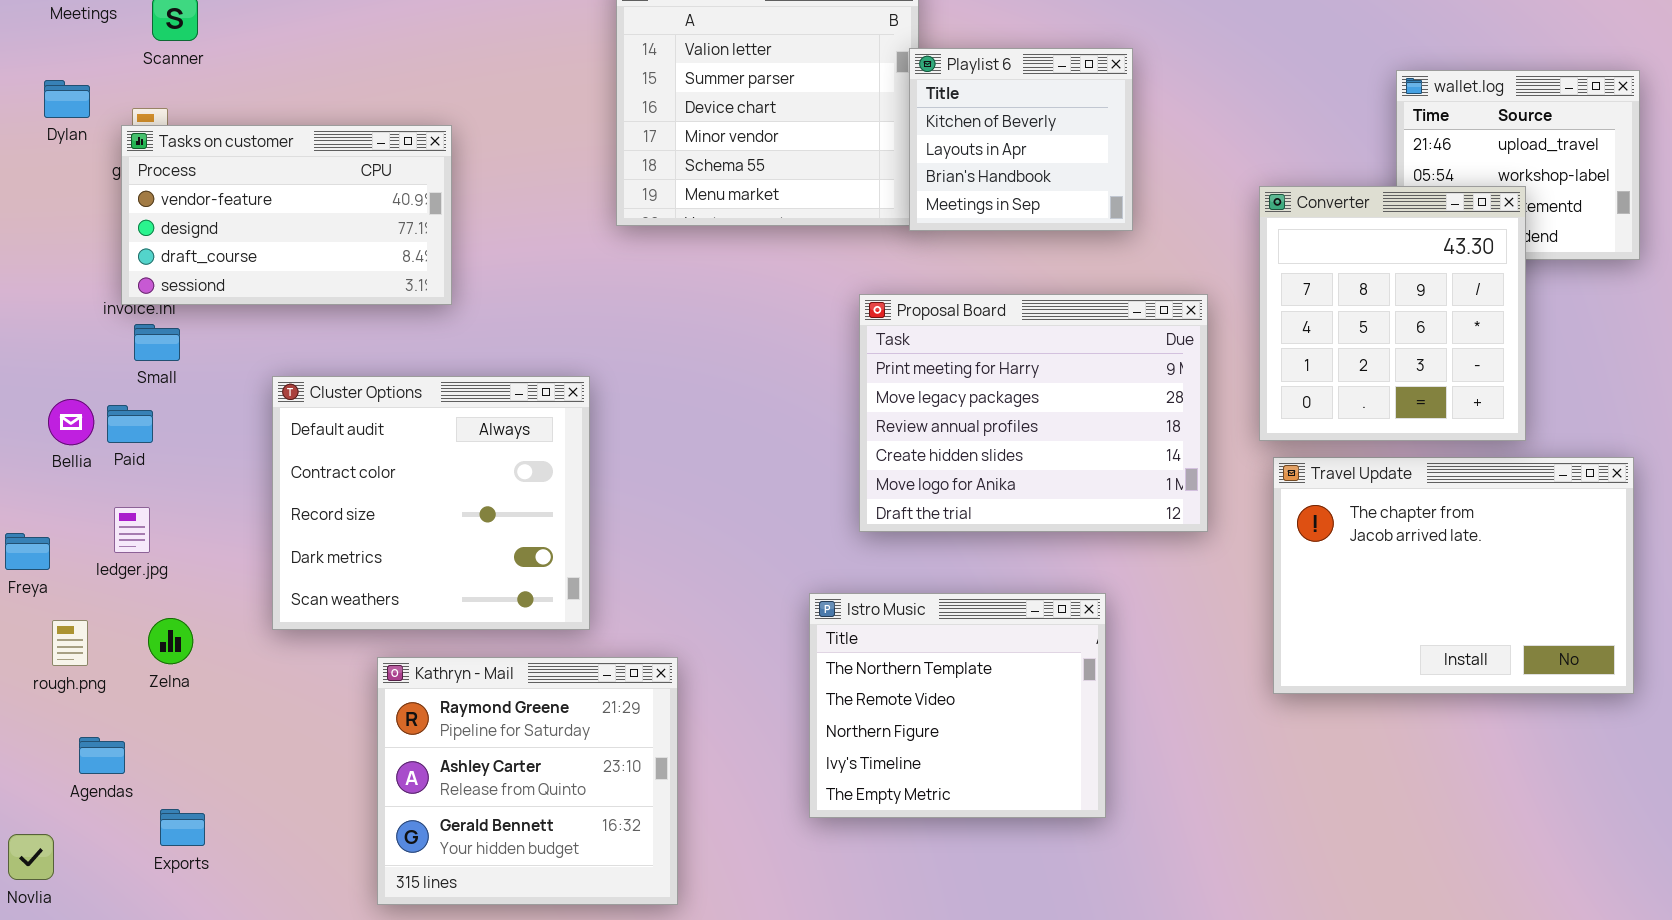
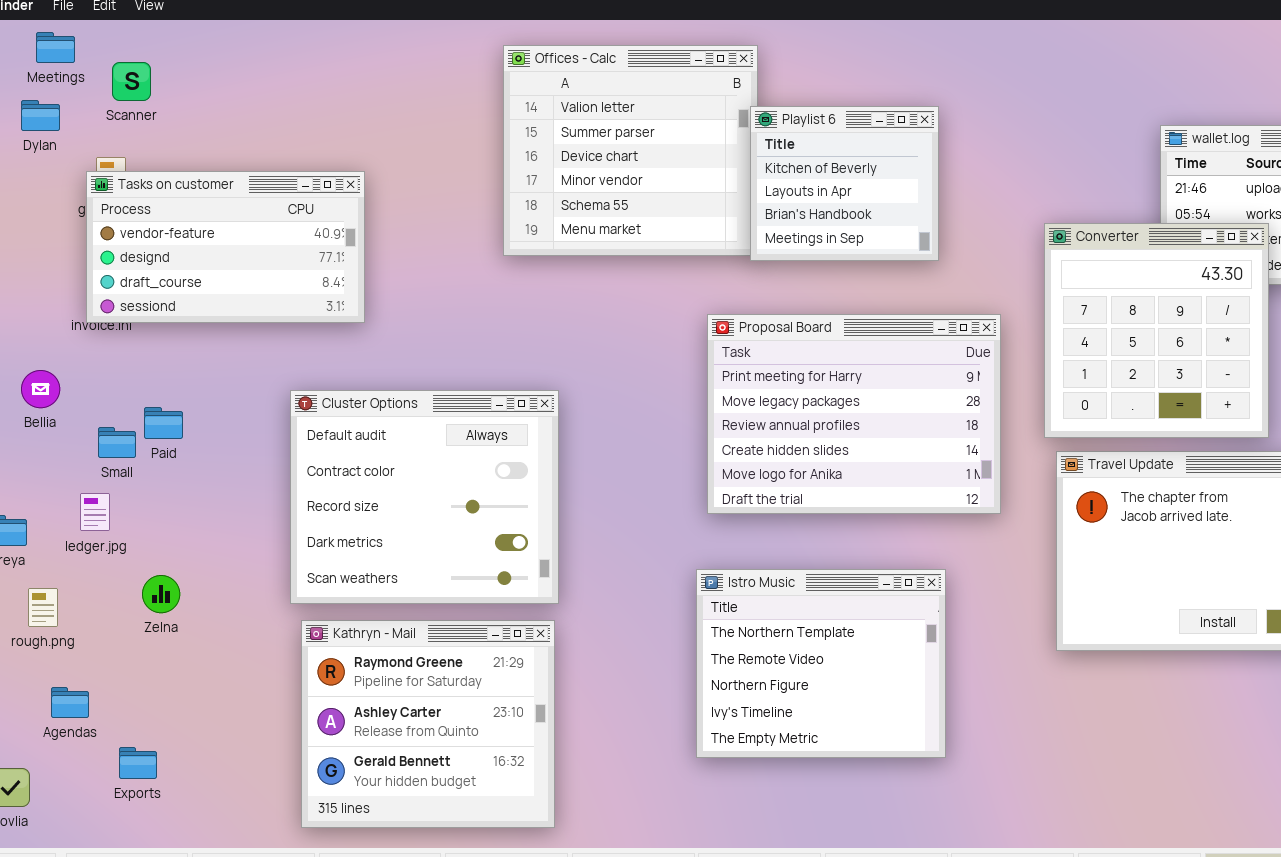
Dylan: [44,80,90,118] -> [21,100,60,131], moved
Small: [134,324,180,361] -> [98,427,136,458], moved
Cluster Options: [272,376,590,630] -> [290,390,559,604], moved
Bellia: [48,399,94,445] -> [21,370,60,408], moved
Paid: [107,405,153,443] -> [144,407,183,439], moved
Istro Music: [809,593,1106,818] -> [696,569,946,758], moved
Zelna: [148,618,193,664] -> [142,575,180,613], moved

